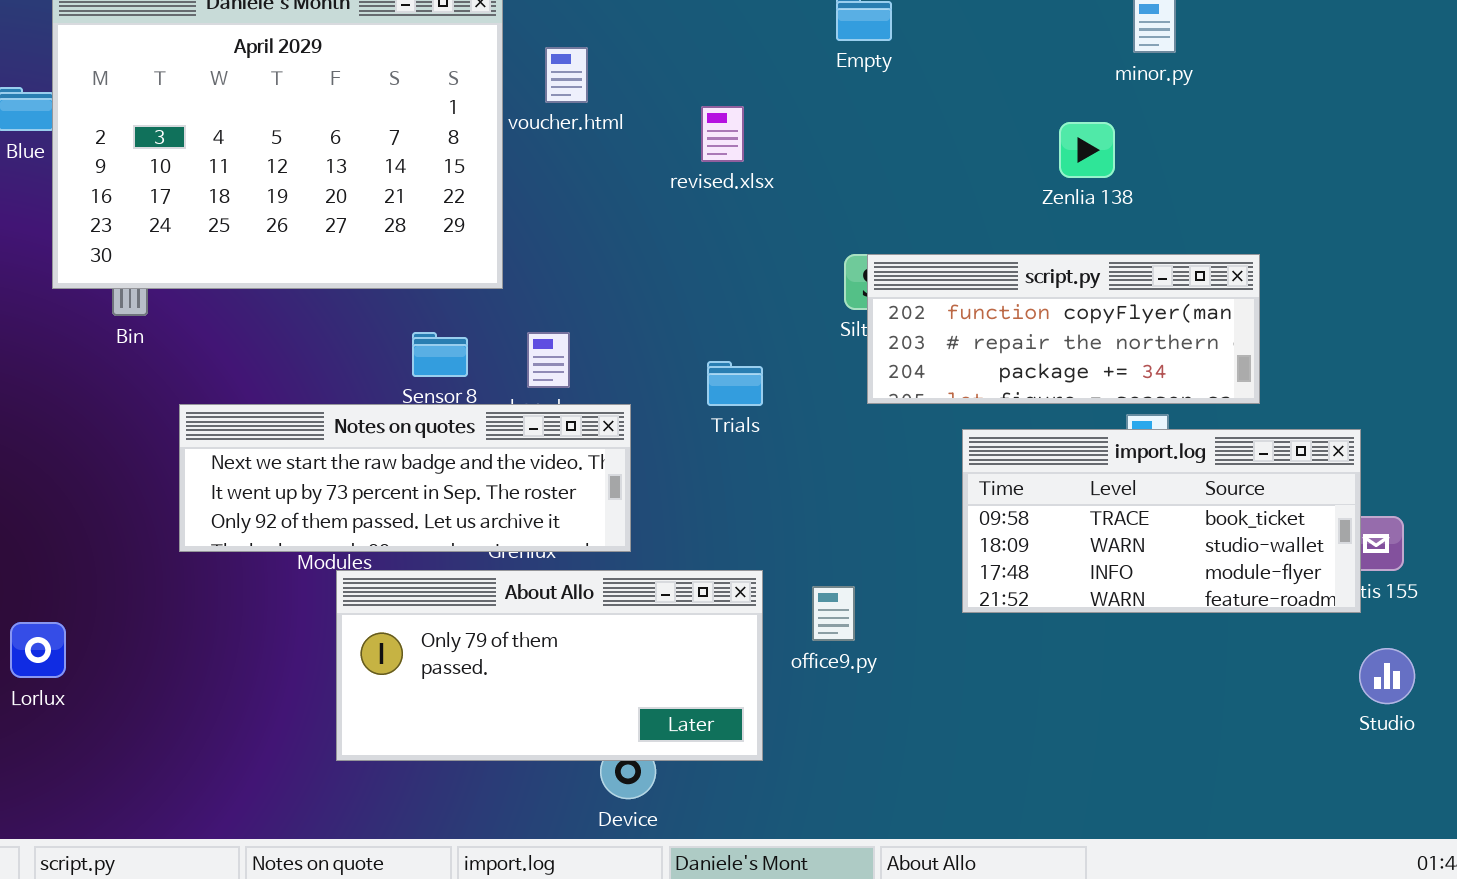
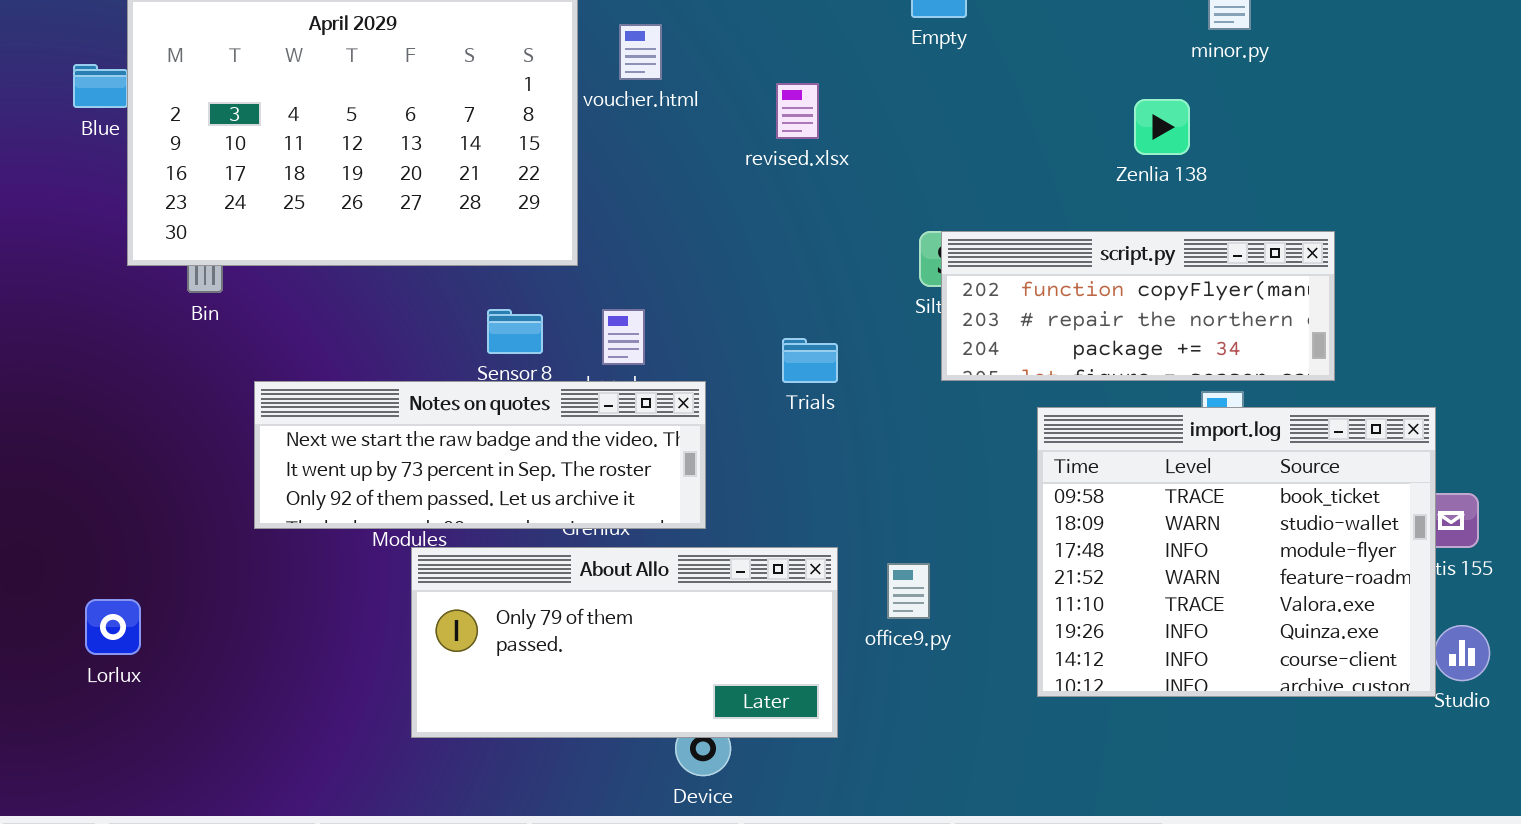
import.log: [962,429,1361,613] -> [1037,407,1436,697], resized

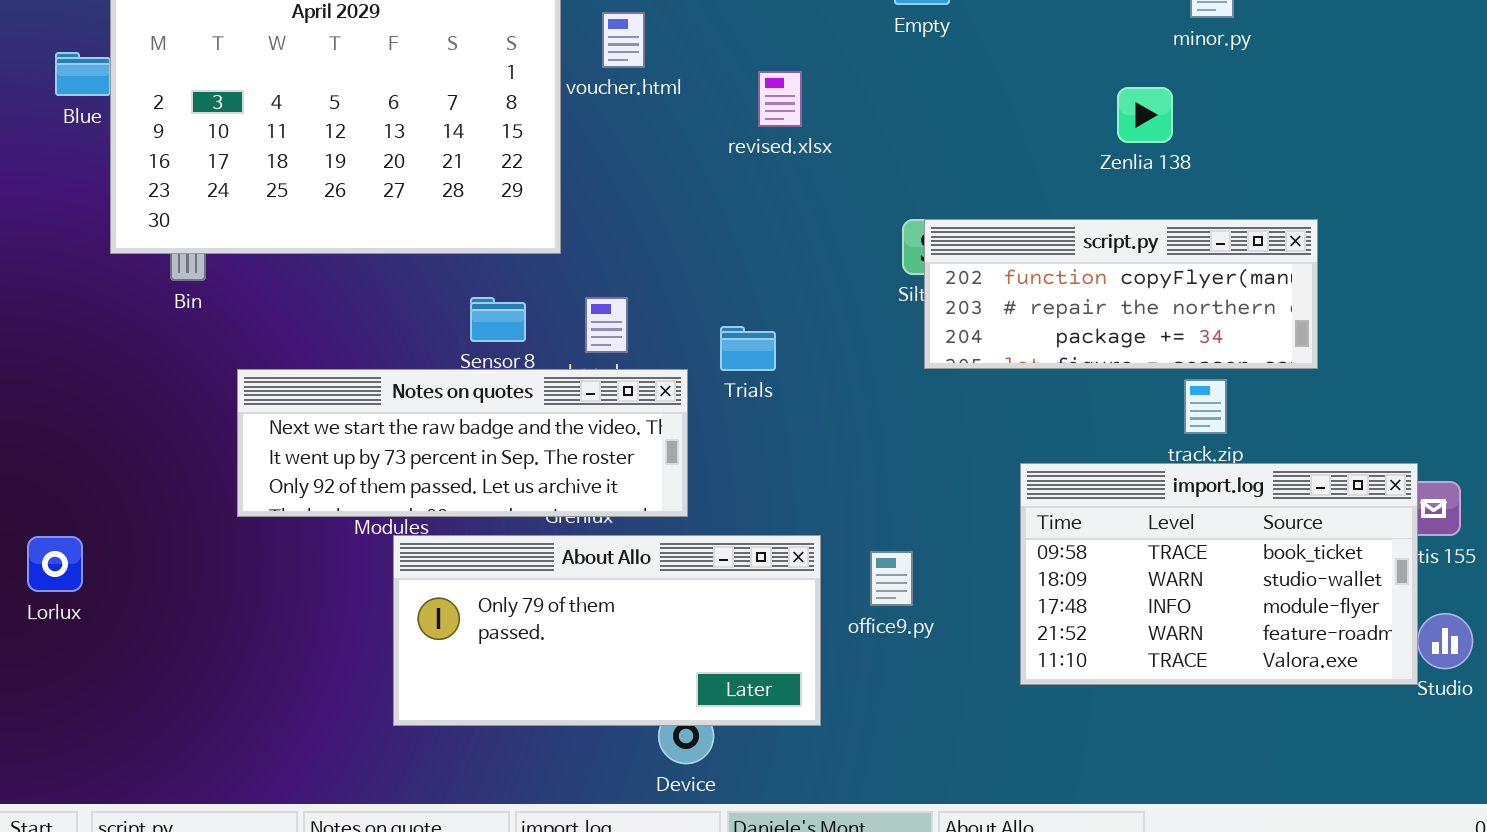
Trials: [782,338,838,383] -> [720,326,776,371], moved
import.log: [1037,407,1436,697] -> [1020,463,1418,685], resized
Lorlux: [85,599,141,655] -> [27,536,83,592], moved

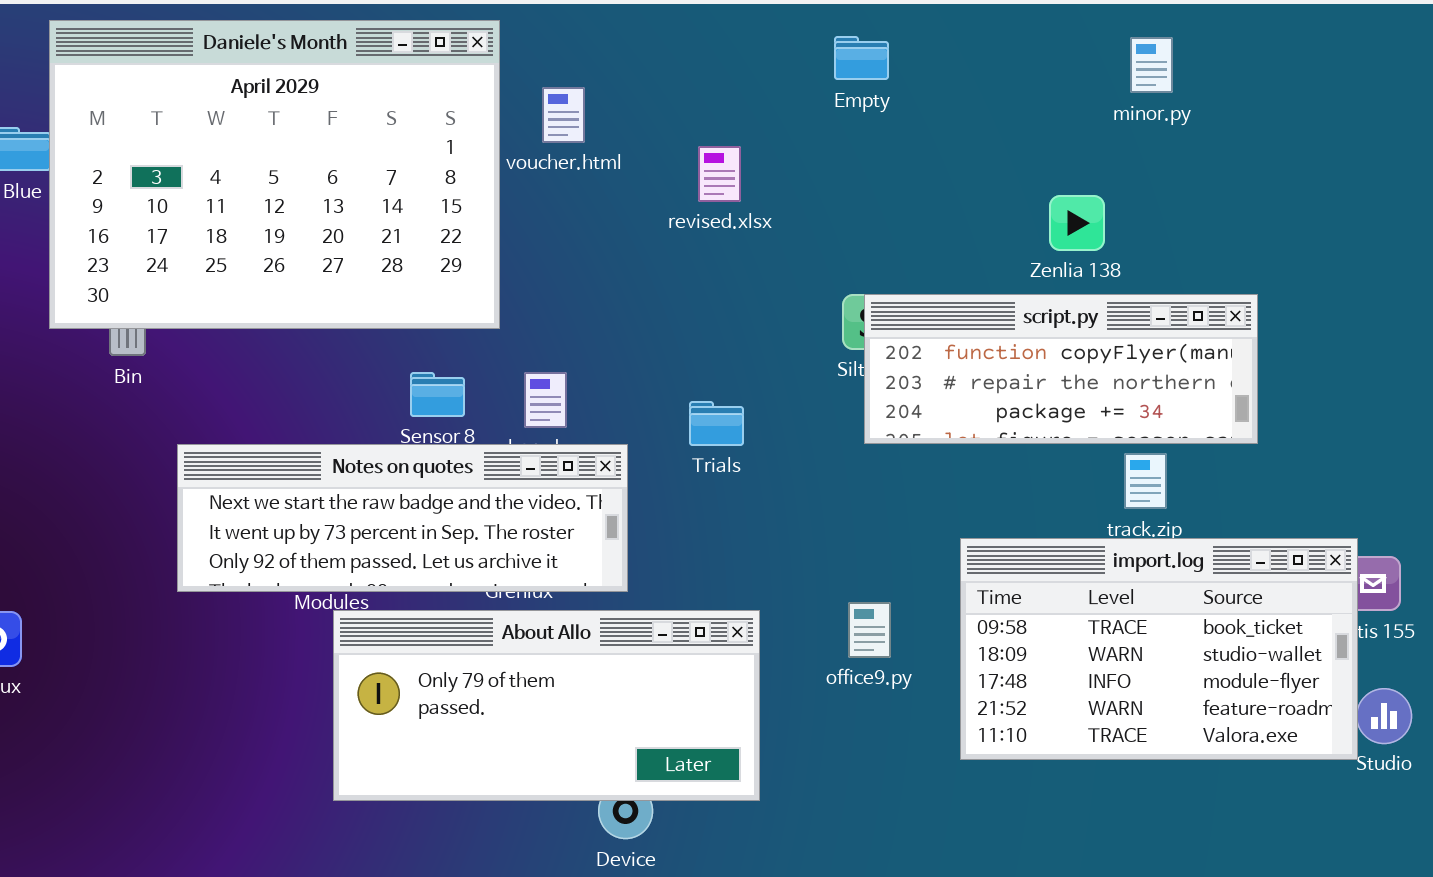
Zenlia 138: [1117,87,1173,143] -> [1049,195,1105,251], moved
Trials: [720,326,776,371] -> [689,401,744,446], moved
office9.py: [870,551,913,606] -> [848,602,891,658], moved

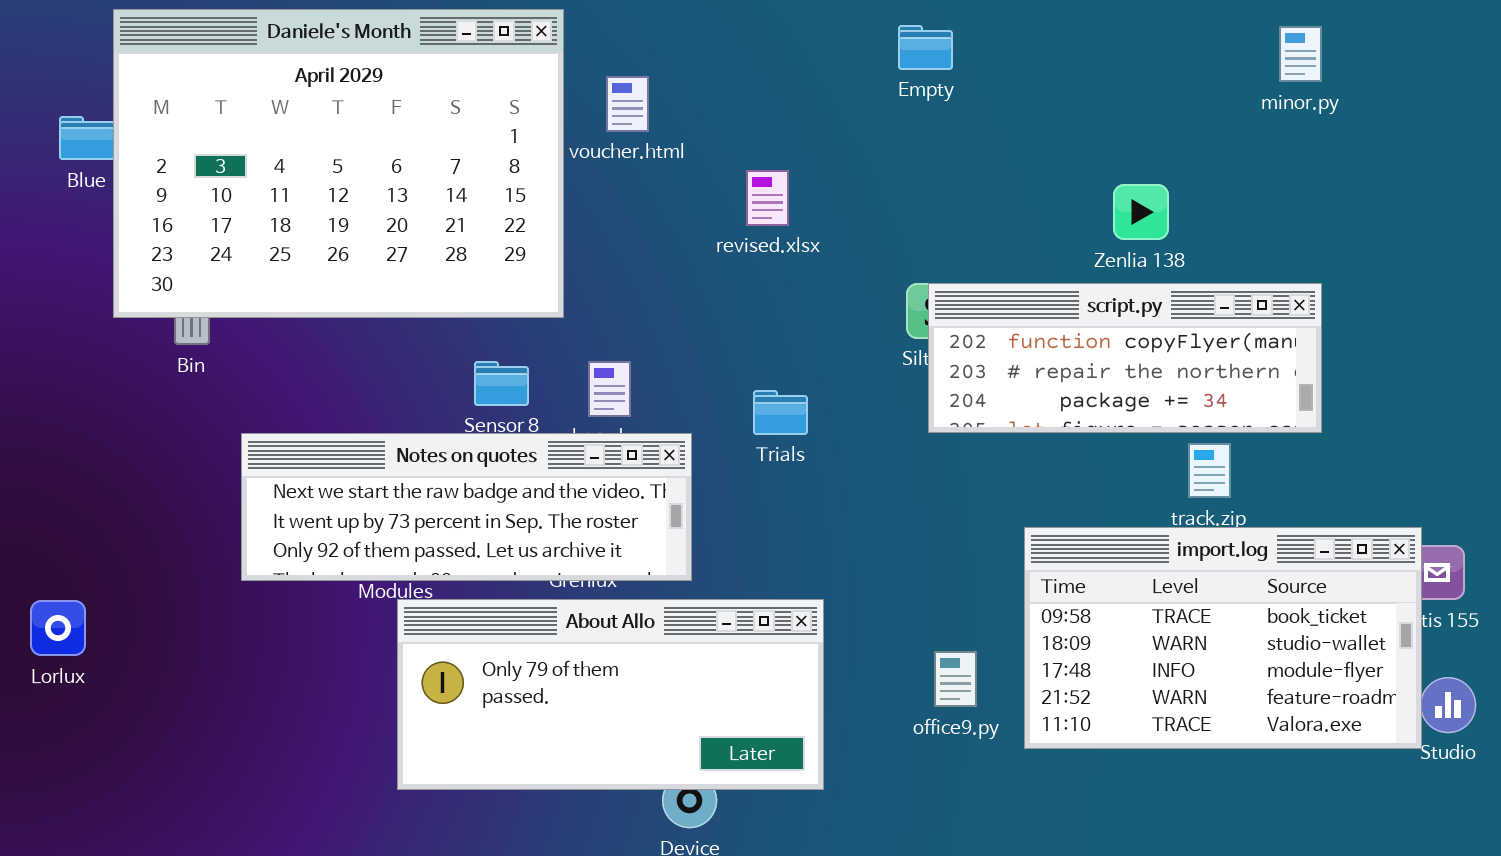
minor.py: [1130,37,1173,93] -> [1279,26,1322,82], moved
revised.xlsx: [698,146,741,202] -> [746,170,789,226], moved
office9.py: [848,602,891,658] -> [934,651,977,707], moved

